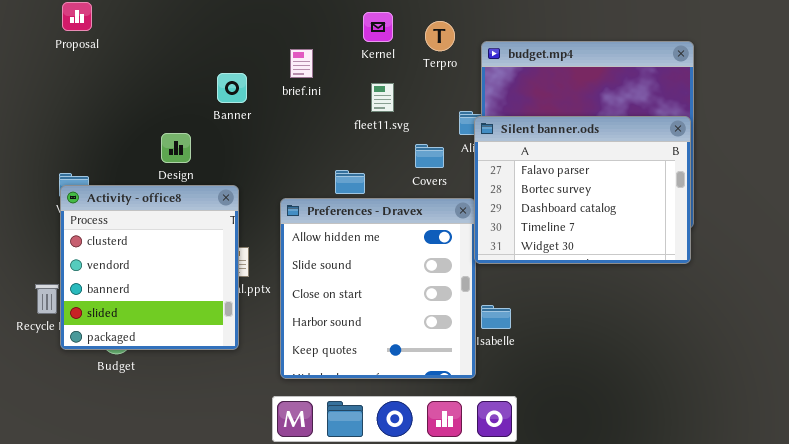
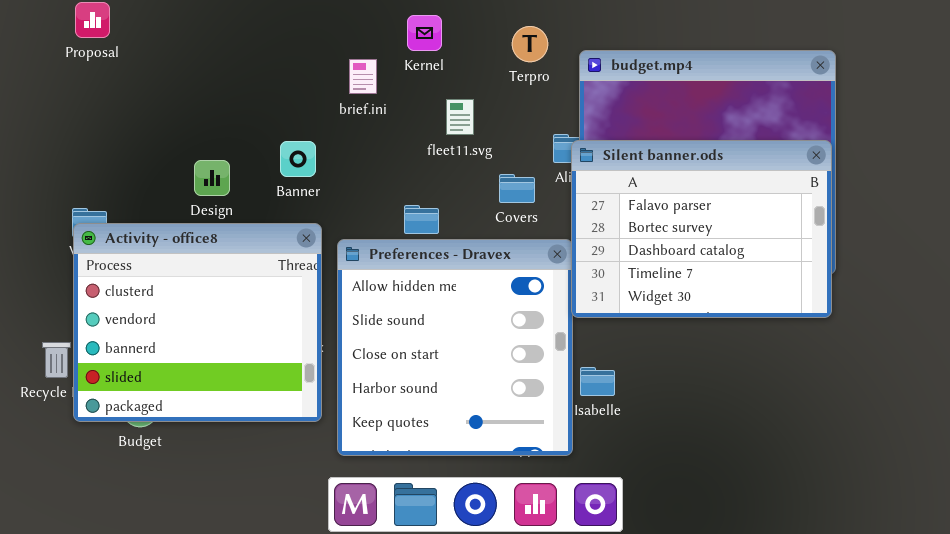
Kernel: [363,12,393,42] -> [407,15,442,51], moved
Banner: [217,73,247,103] -> [280,141,316,177], moved
Activity - office8: [60,185,239,350] -> [73,223,322,422], resized

